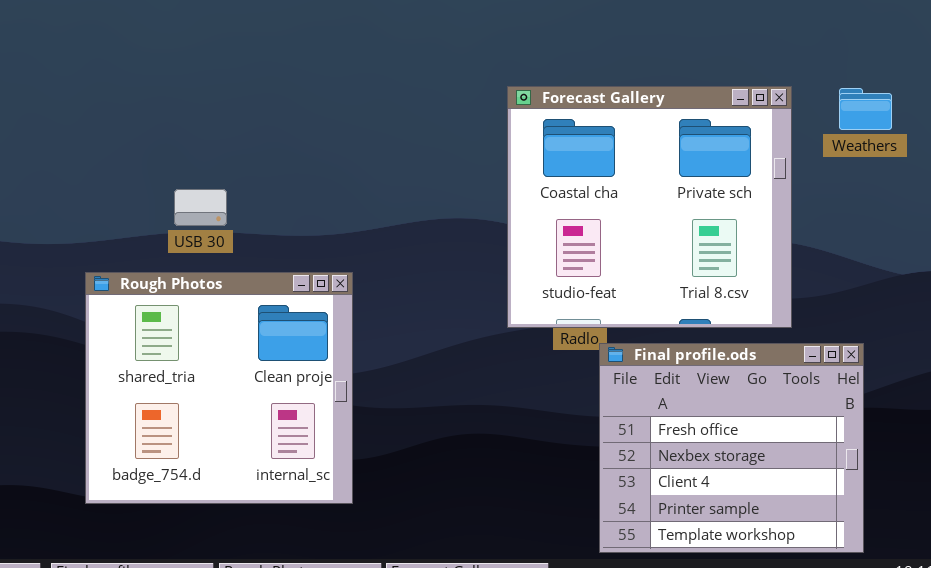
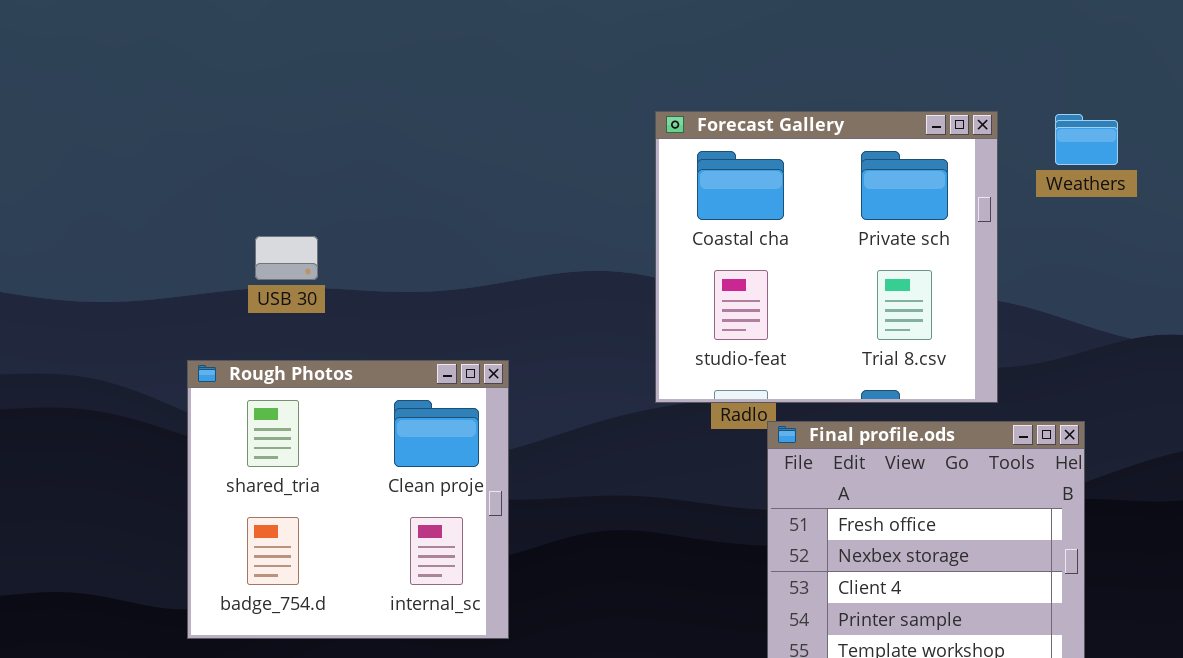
Rough Photos: [85,272,353,504] -> [187,360,509,639], moved

